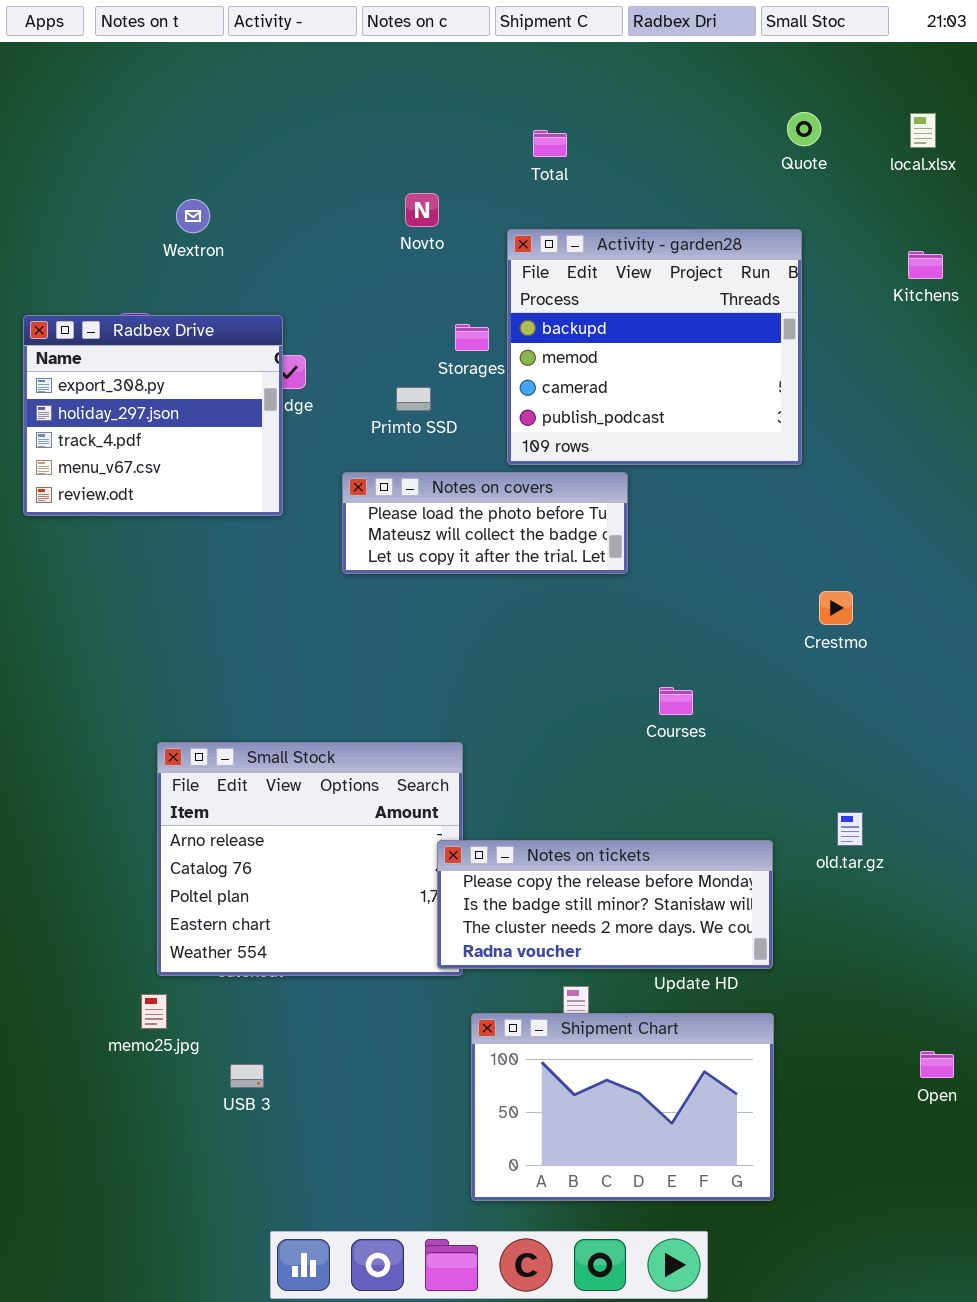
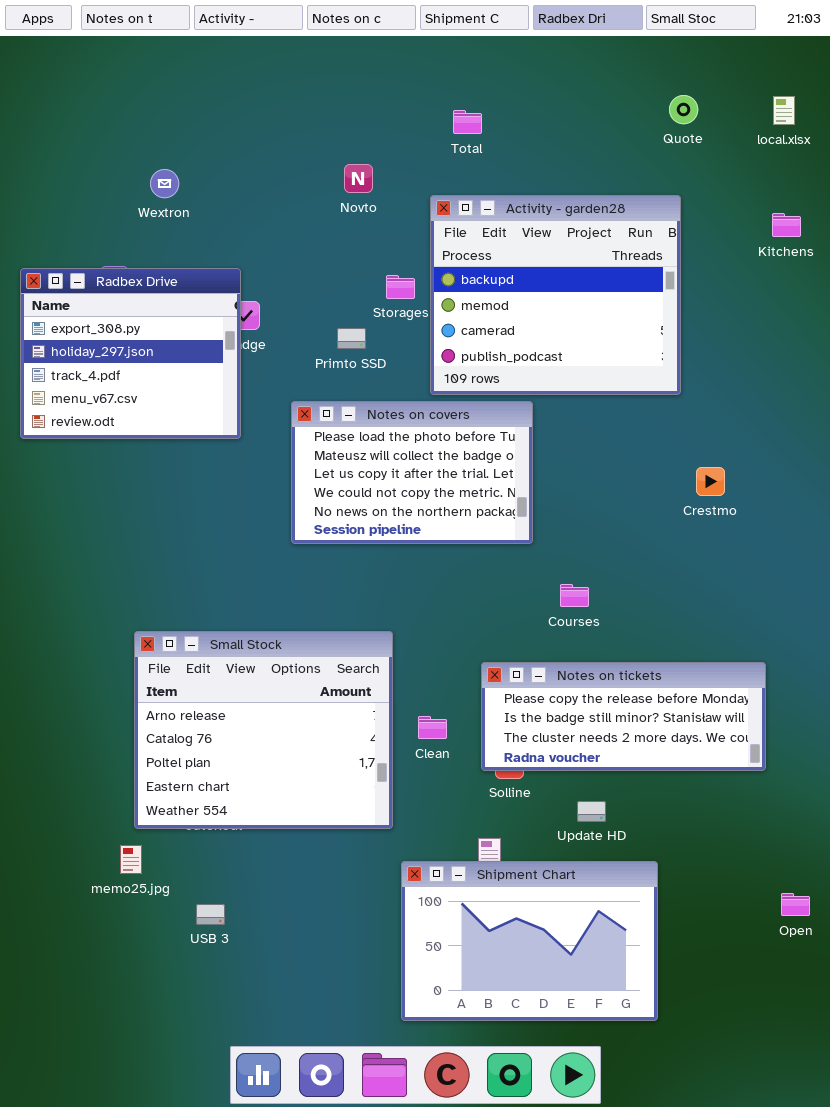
Notes on covers: [342,472,628,574] -> [291,401,533,544], resized
Crestmo: [819,591,853,625] -> [696,467,725,496], moved
Notes on tickets: [437,840,773,969] -> [481,662,766,771], moved

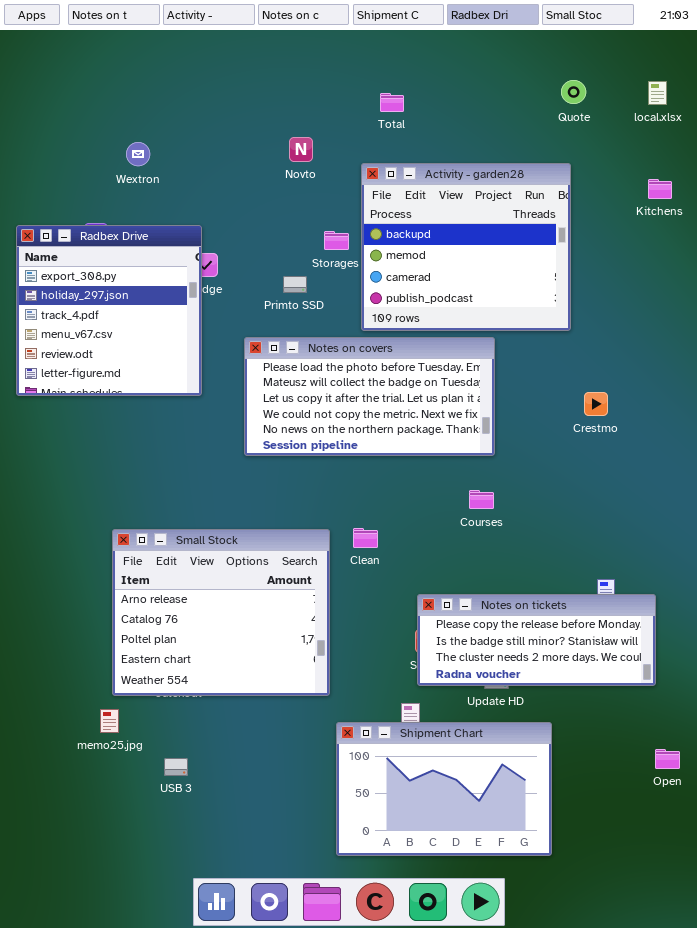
Radbex Drive: [20,268,241,439] -> [16,225,202,396], resized
Notes on covers: [291,401,533,544] -> [244,337,495,456], resized
Notes on tickets: [481,662,766,771] -> [417,594,656,686], moved
Clean: [418,716,447,739] -> [353,528,378,548], moved

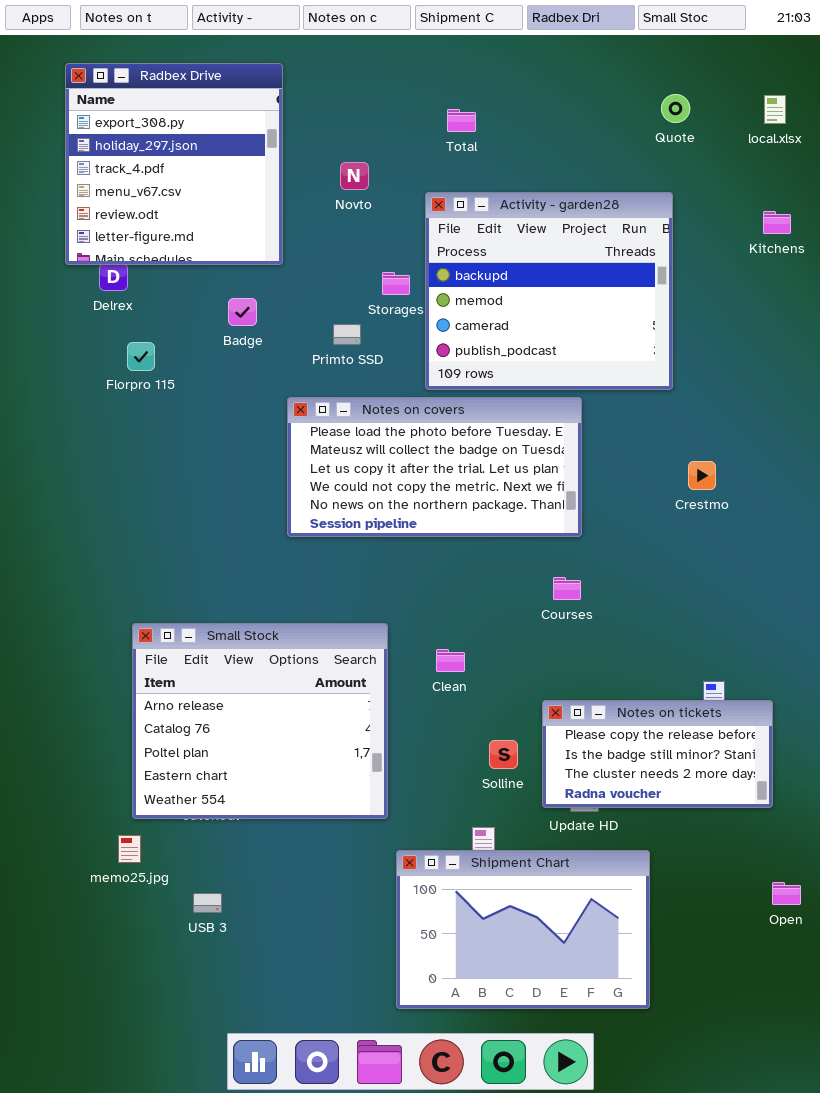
Radbex Drive: [16,225,202,396] -> [65,63,283,265], moved
Clean: [353,528,378,548] -> [436,649,465,672], moved
Notes on tickets: [417,594,656,686] -> [542,700,773,808], resized

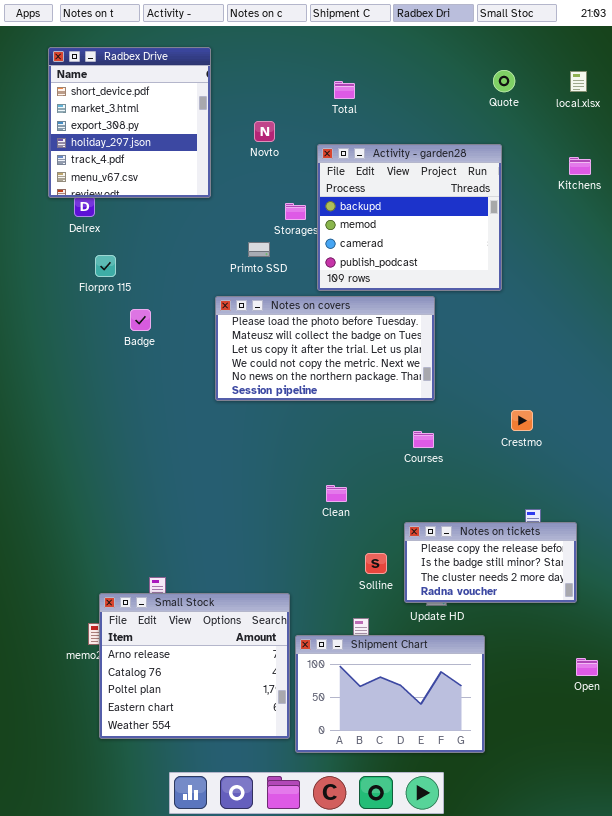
Radbex Drive: [65,63,283,265] -> [48,47,211,198], scrolled up 2 rows
Badge: [228,298,257,326] -> [130,309,151,331], moved
Crestmo: [688,461,716,490] -> [511,410,533,431], moved
Small Stock: [132,623,388,819] -> [99,593,290,739], moved

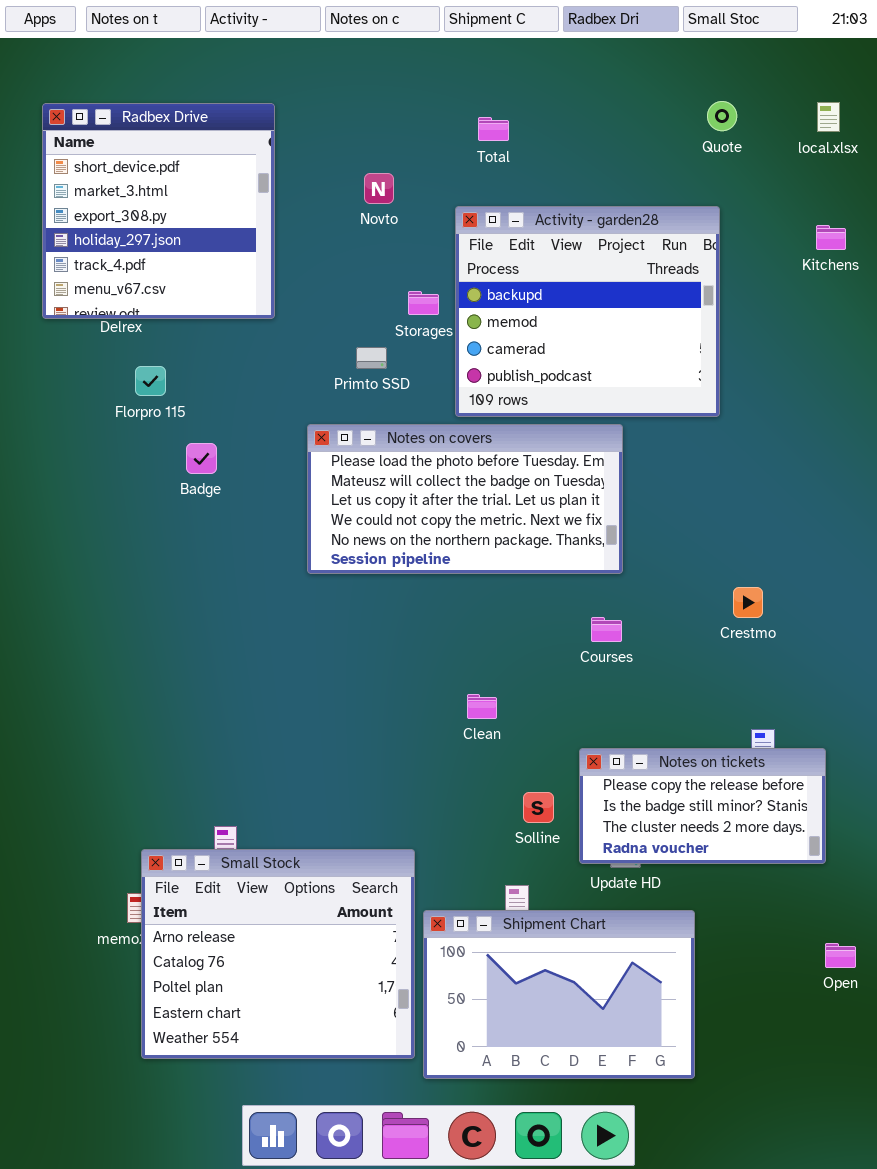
Radbex Drive: [48,47,211,198] -> [42,103,275,319], moved

